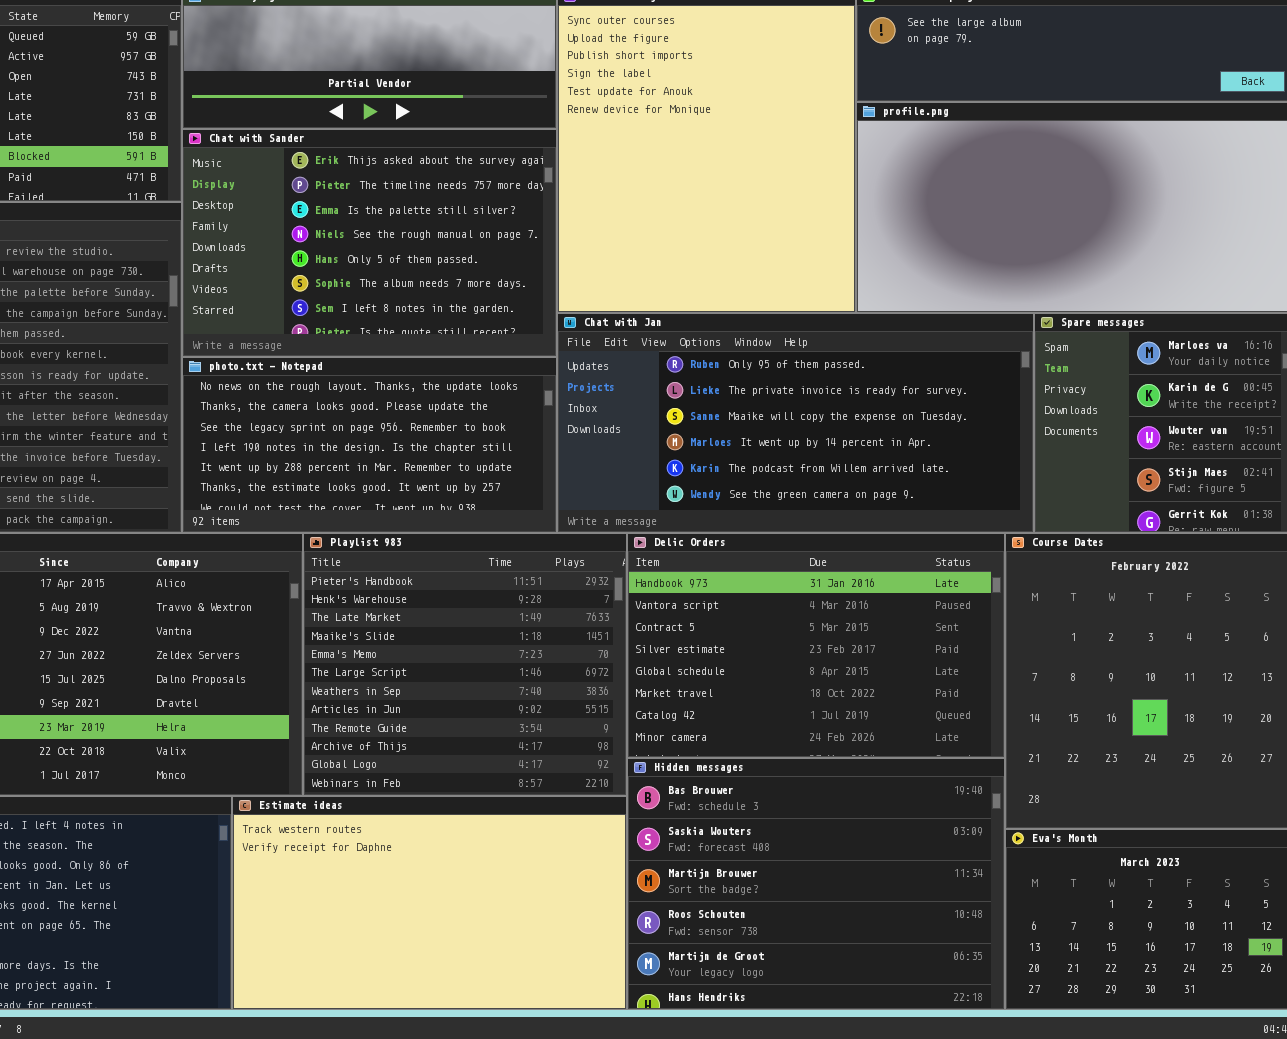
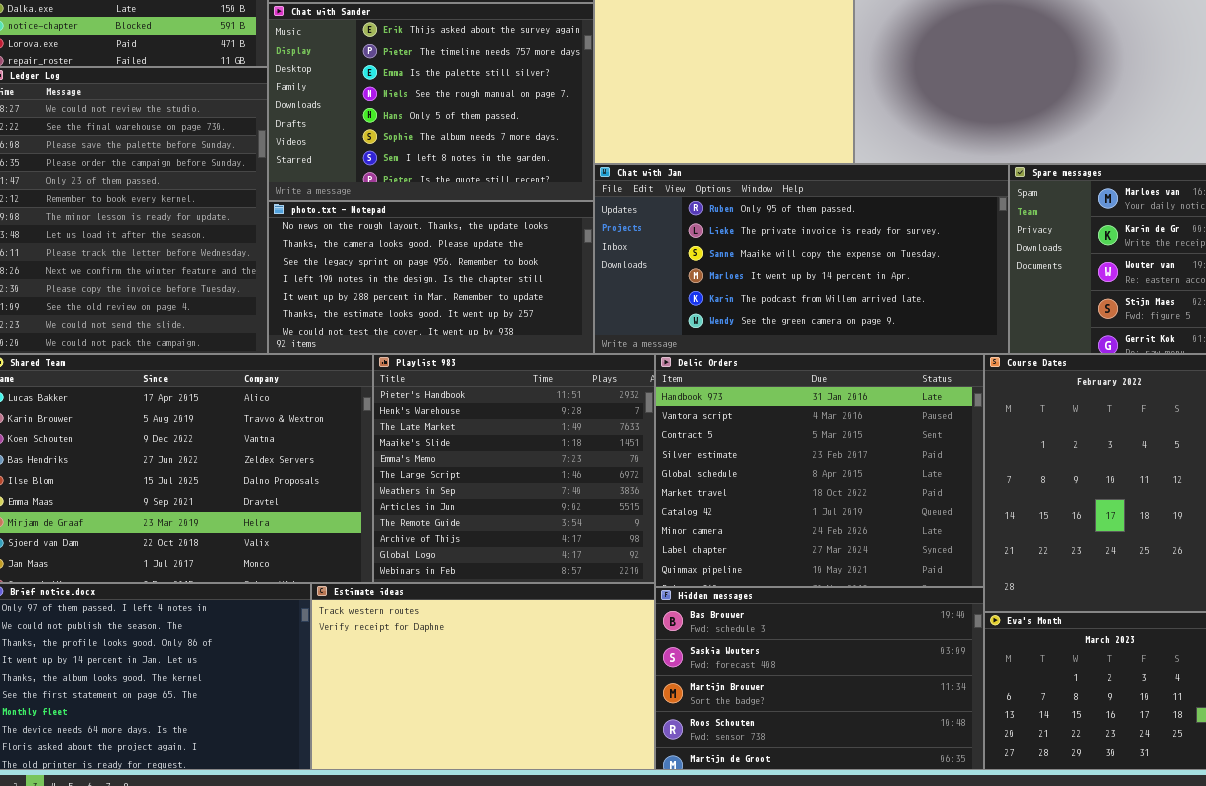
Delic Orders: [627,533,1005,758] -> [655,354,984,587], resized
Hidden messages: [627,758,1005,1010] -> [655,587,984,770], resized

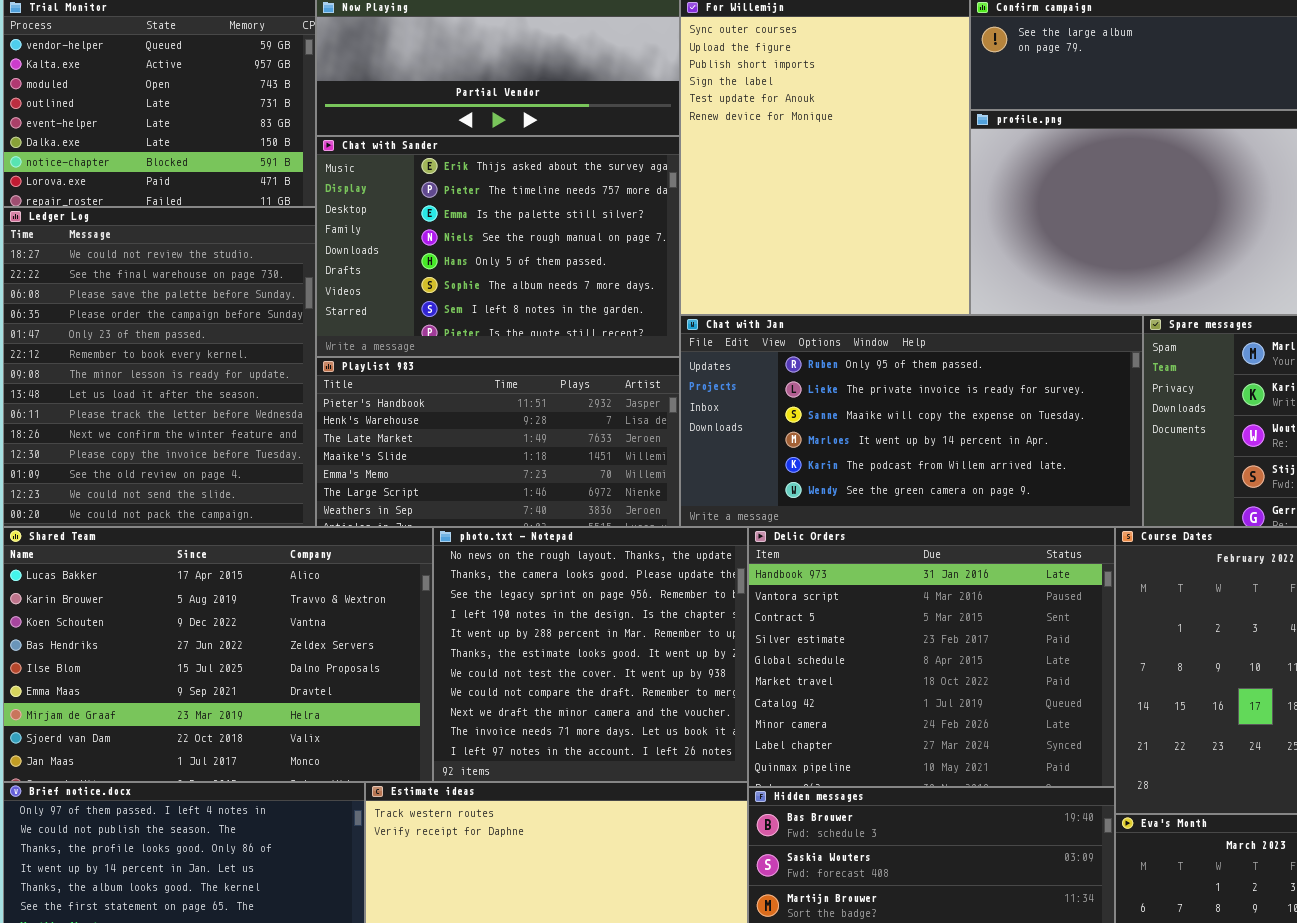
photo.txt - Notepad: [268,201,594,354] -> [433,527,748,782], moved, resized
Playlist 983: [373,354,655,583] -> [316,357,680,527], moved, resized

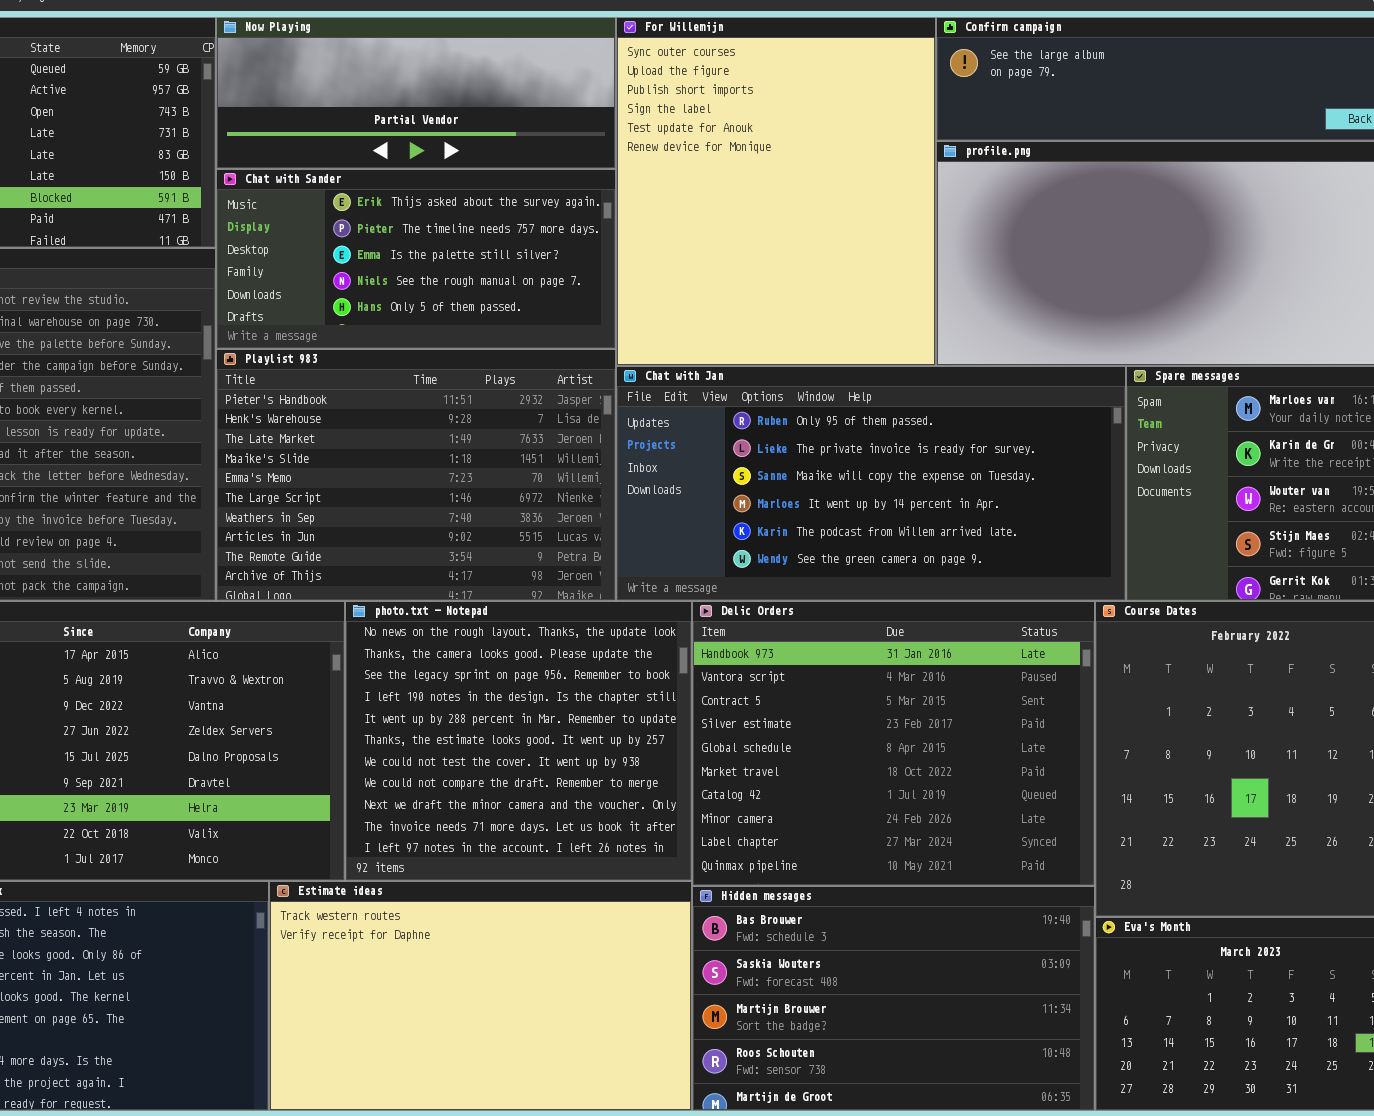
Chat with Sander: [316,136,680,357] -> [216,169,616,349], resized
Playlist 983: [316,357,680,527] -> [216,349,616,601], resized

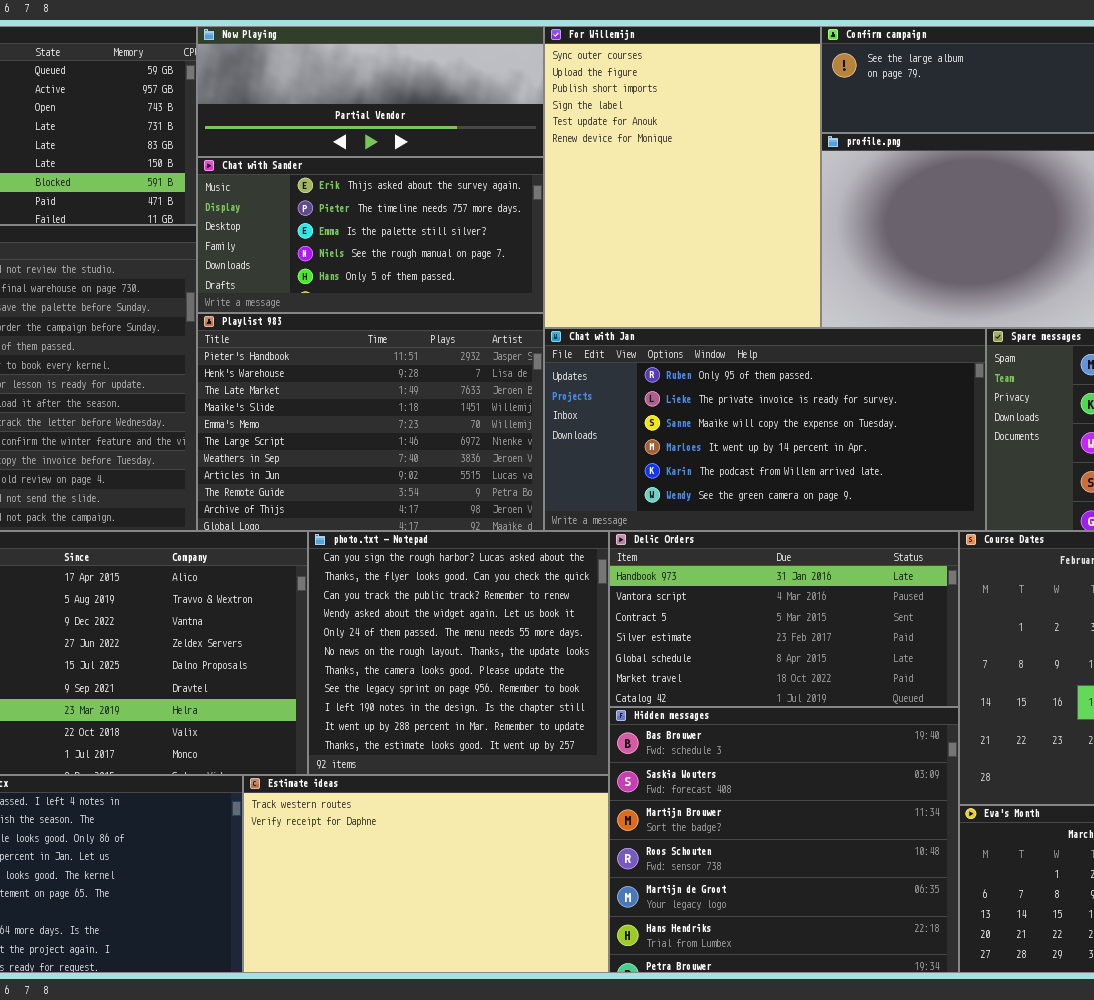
photo.txt - Notepad: [345,601,692,881] -> [308,531,609,775], scrolled up 5 rows
Delic Orders: [692,601,1095,886] -> [609,531,959,707], resized
Hidden messages: [692,886,1095,1111] -> [609,707,959,973], resized

